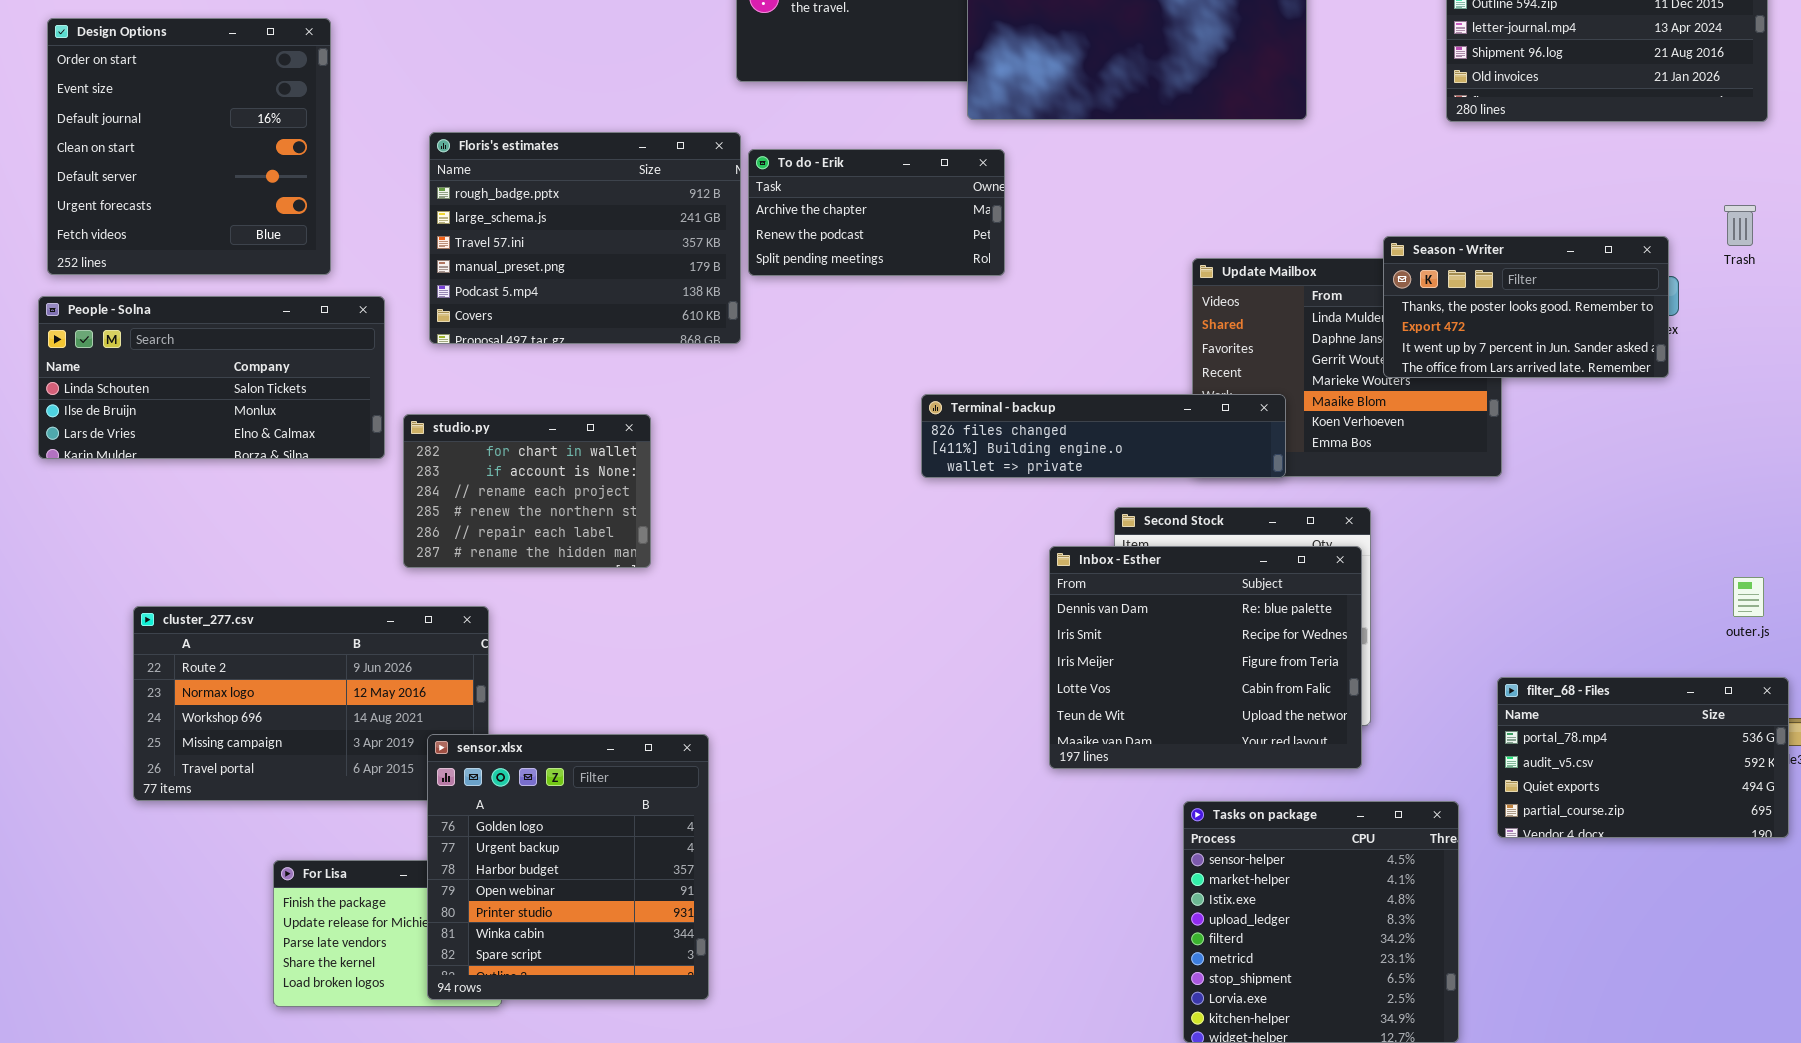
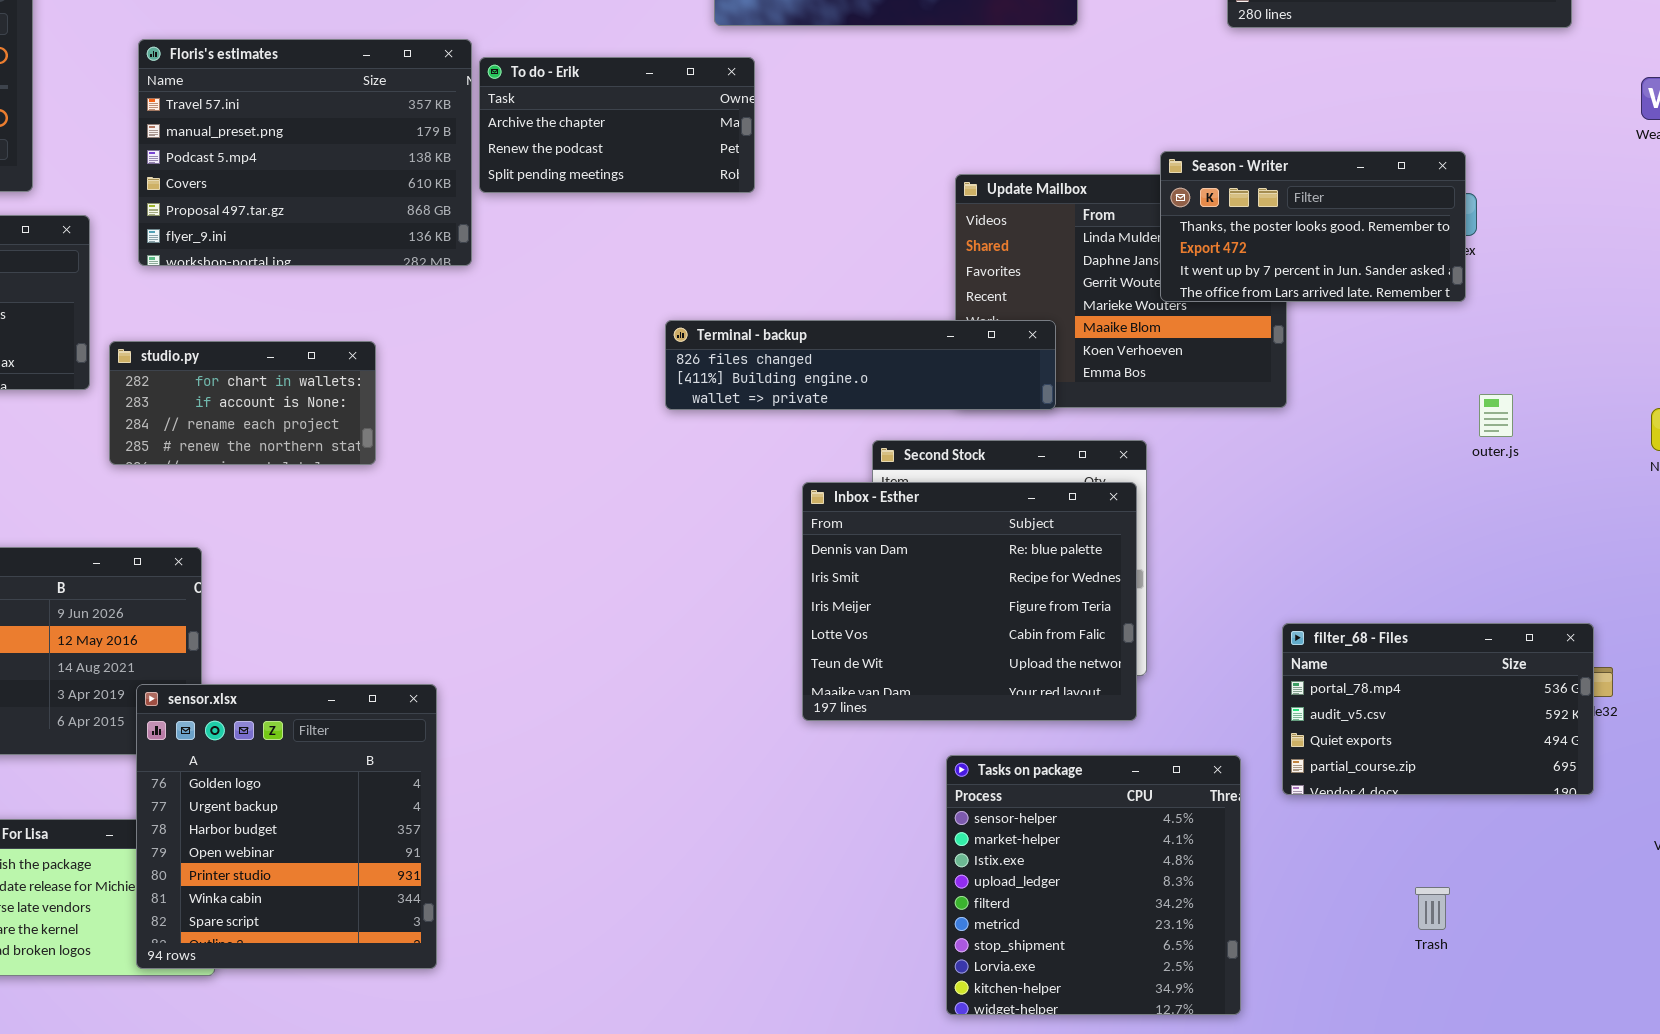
Floris's estimates: [429,132,741,344] -> [138,39,472,266], scrolled down 2 rows
Trash: [1724,205,1756,246] -> [1415,887,1450,930], moved
studio.py: [403,414,651,568] -> [109,341,376,465], resized
outer.js: [1733,577,1764,617] -> [1479,394,1513,437], moved

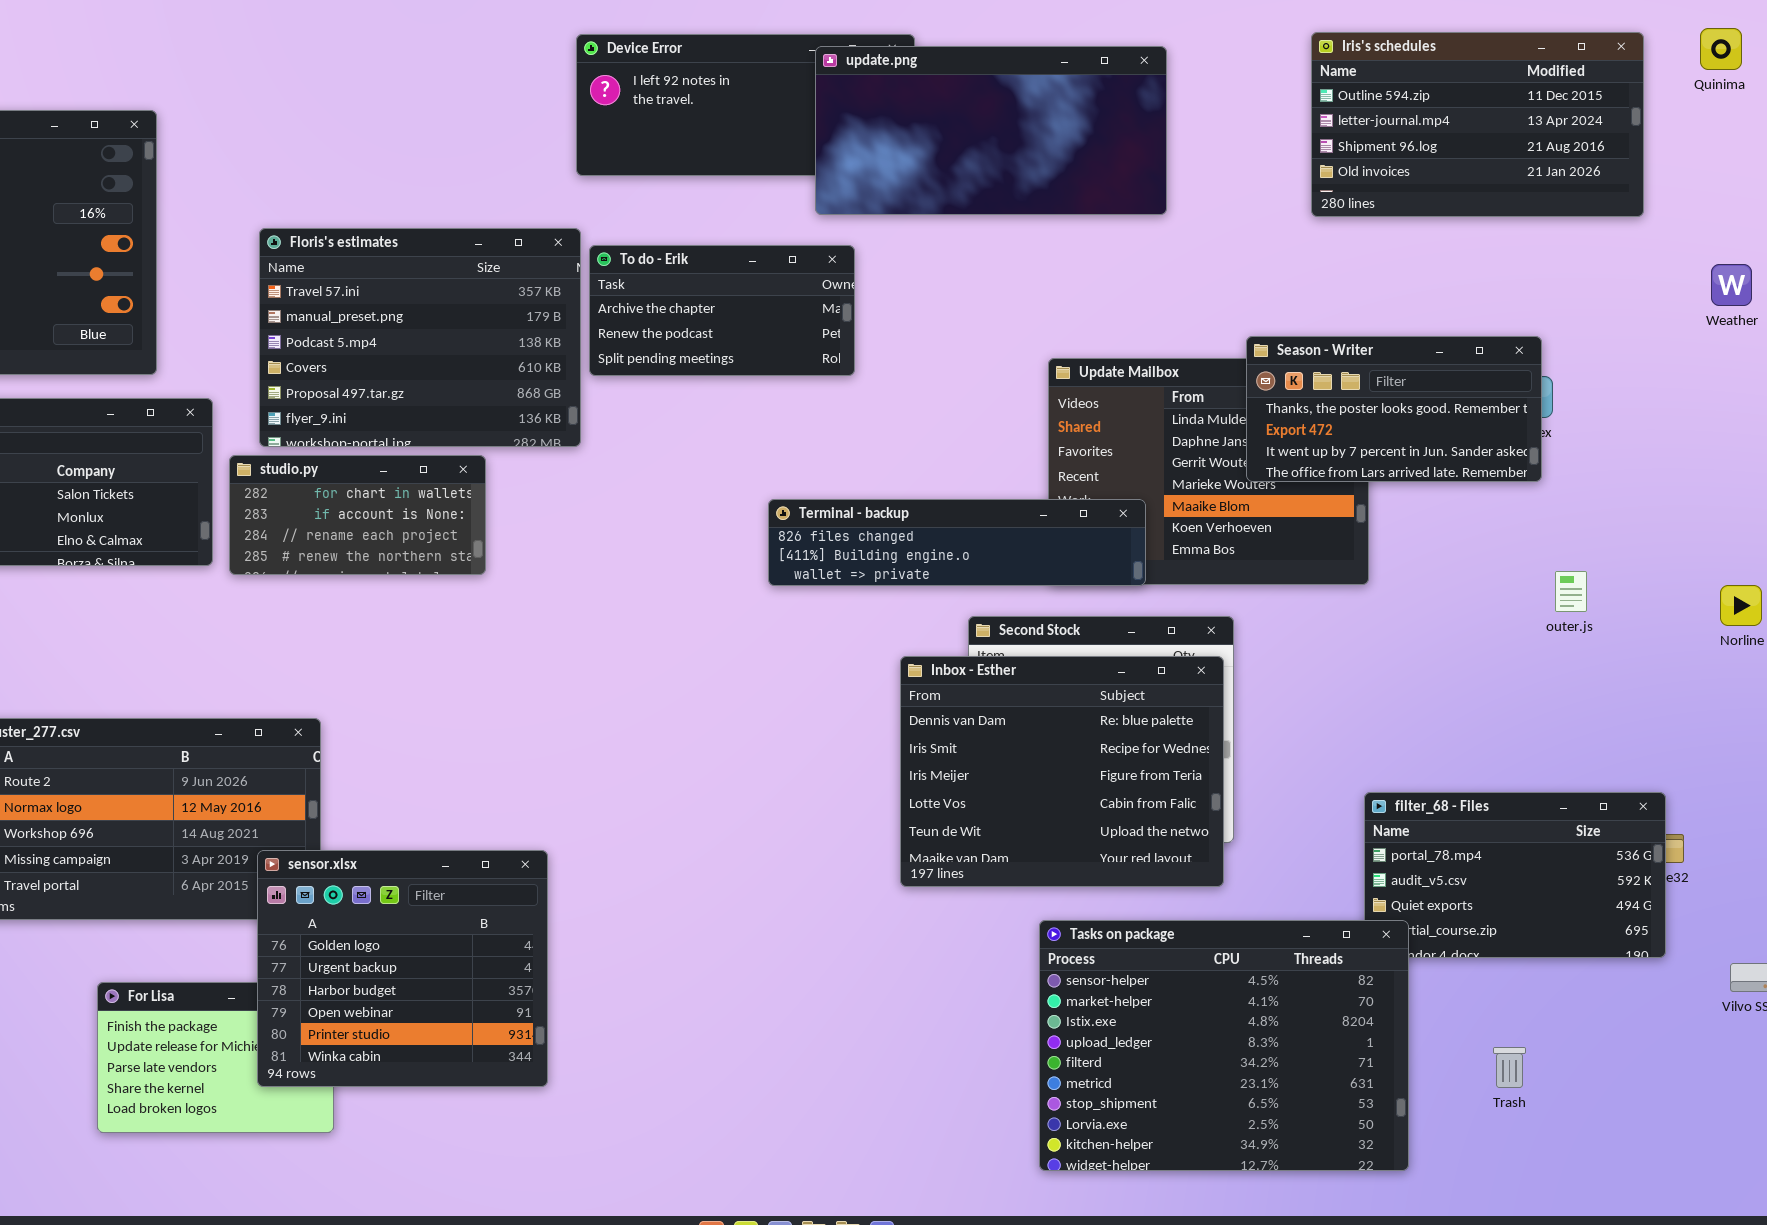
studio.py: [109,341,376,465] -> [229,455,486,575], moved
sensor.xlsx: [136,684,437,969] -> [257,850,548,1087], resized
Tasks on package: [946,755,1241,1015] -> [1039,920,1409,1171], resized

